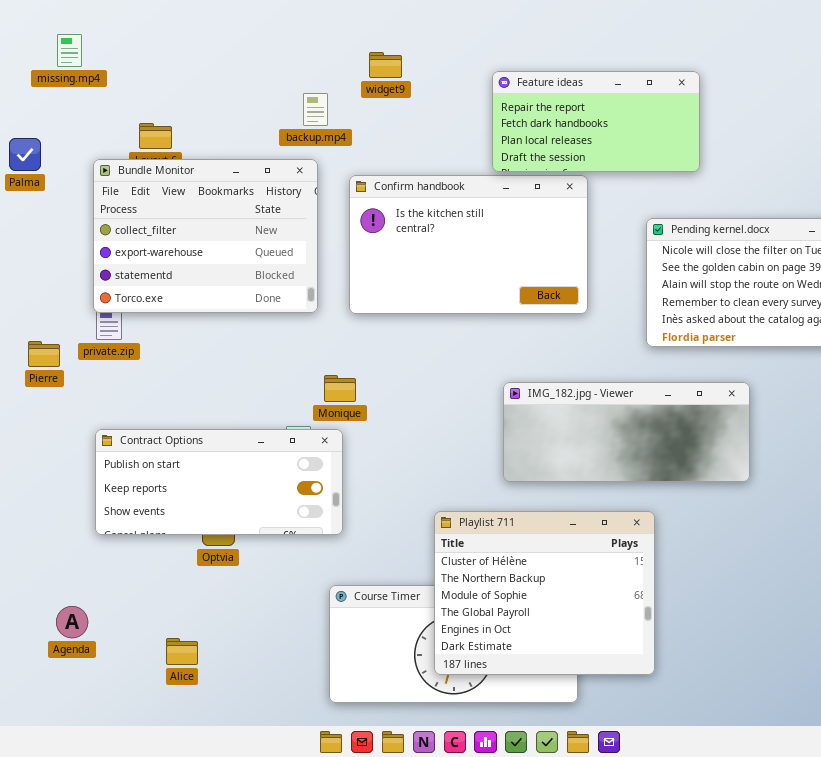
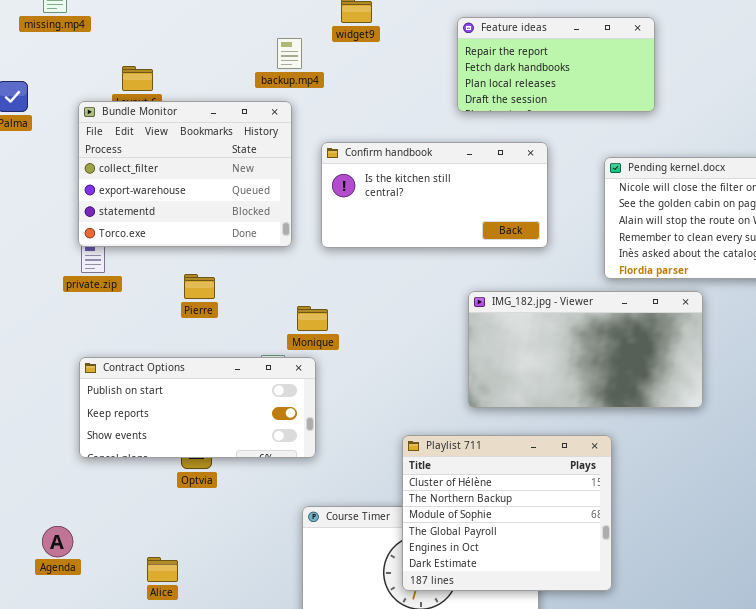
Confirm handbook: [349,175,588,314] -> [321,142,548,248], resized
Pierre: [28,341,60,367] -> [184,274,215,299], moved
IMG_182.jpg - Viewer: [503,382,750,482] -> [468,291,703,408], resized

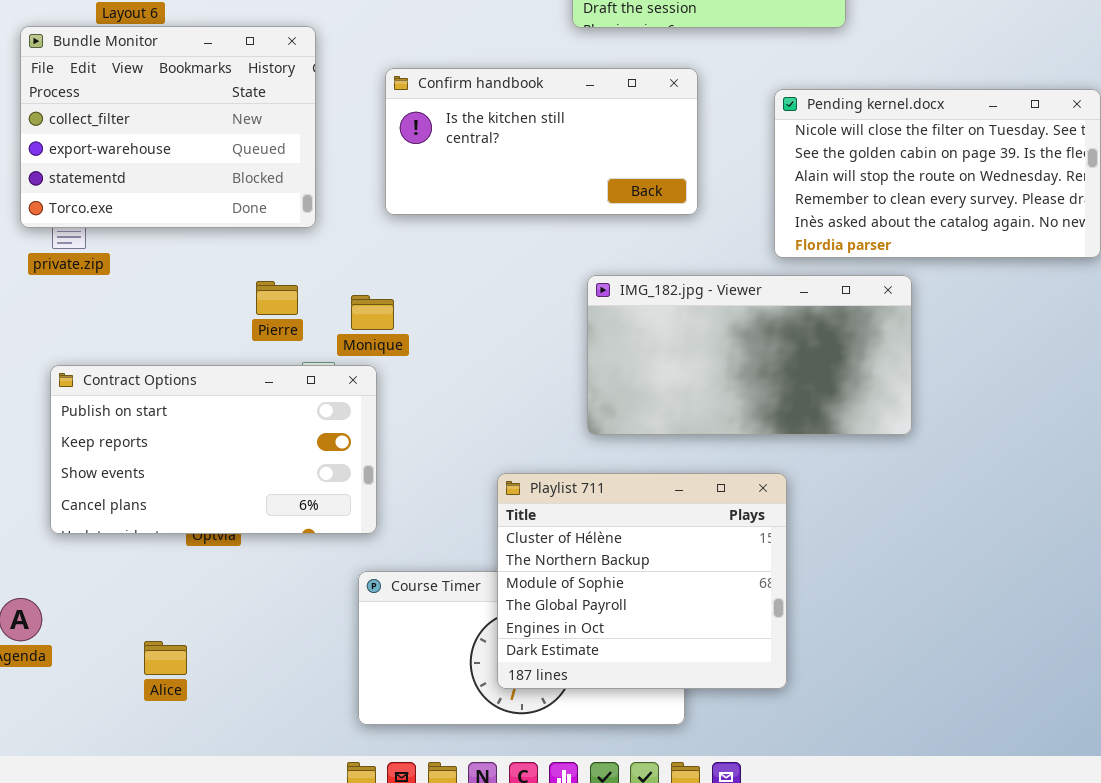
Bundle Monitor: [78,101,292,247] -> [20,26,316,228], moved
Pierre: [184,274,215,299] -> [256,281,298,315], moved
Contract Options: [79,357,316,458] -> [50,365,377,534], resized

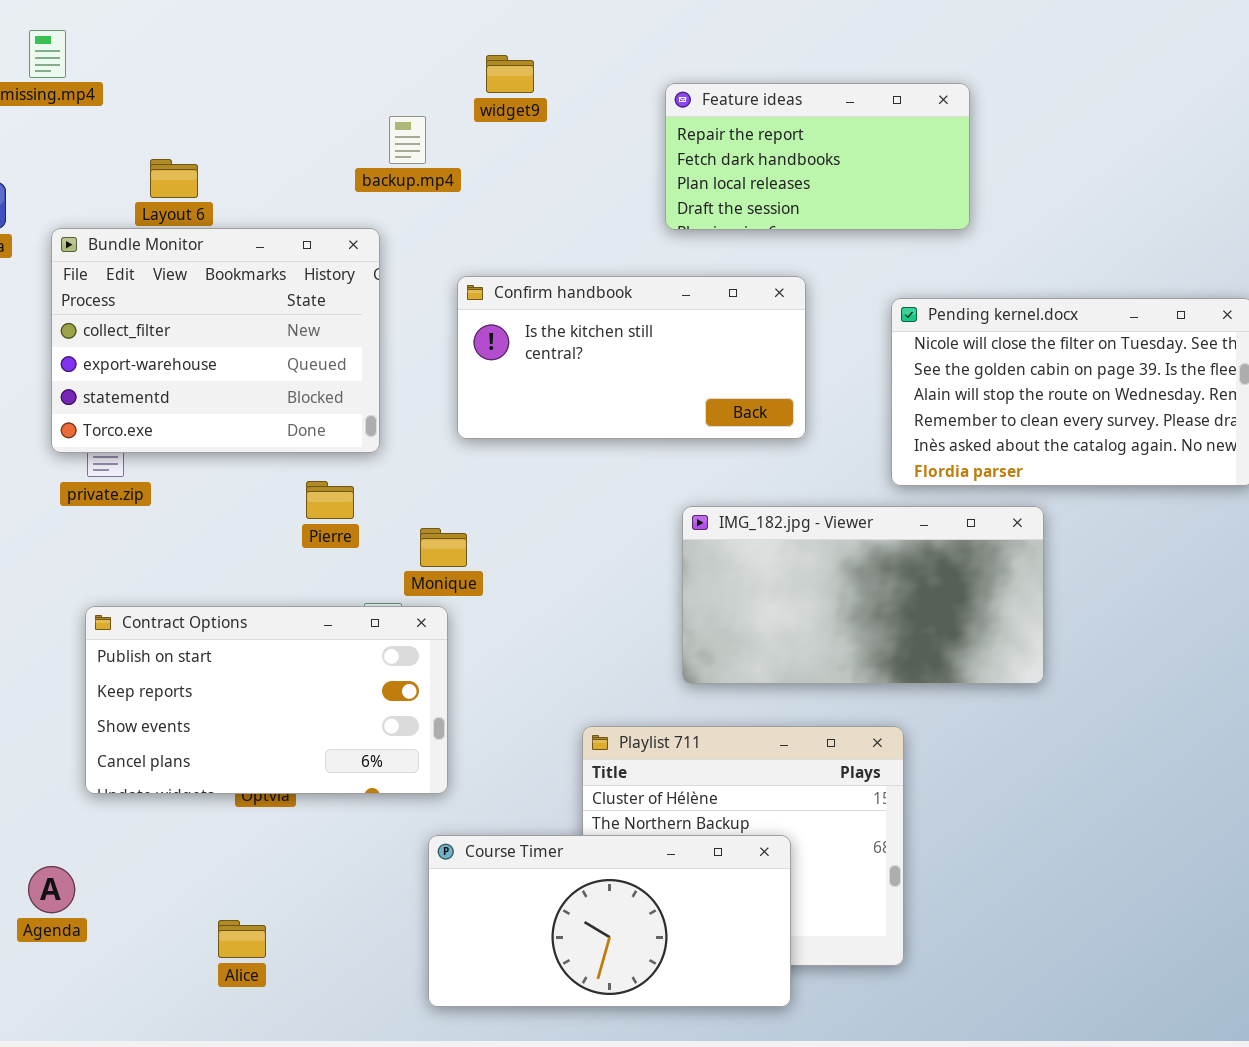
Pierre: [256,281,298,315] -> [306,481,354,519], moved
Course Timer: [358,571,685,725] -> [428,835,791,1007], raised
Alice: [144,641,187,675] -> [218,920,266,958], moved

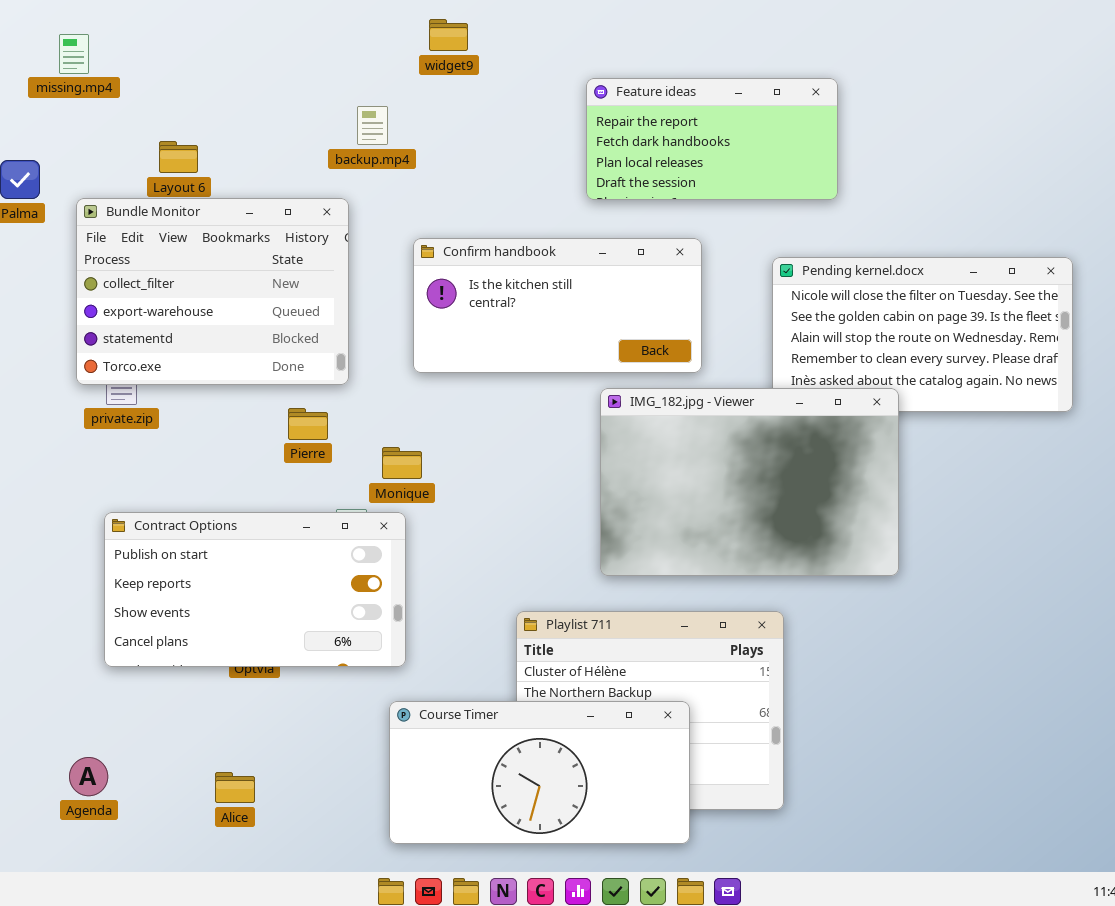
widget9: [486,55,534,93] -> [429,19,468,51], moved
IMG_182.jpg - Viewer: [682,506,1044,684] -> [600,388,899,576], resized
Agenda: [28,866,75,913] -> [69,757,108,796], moved

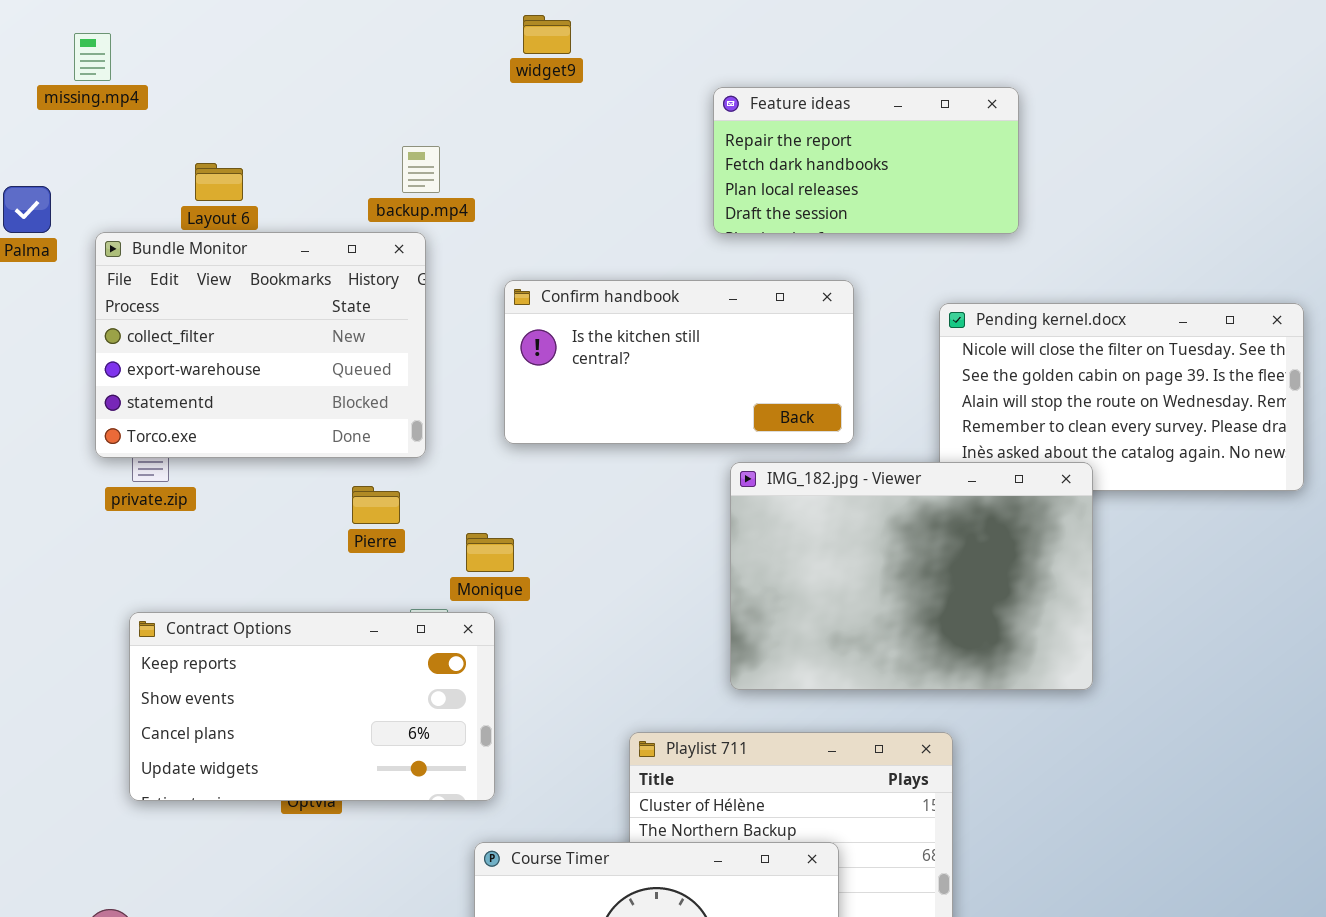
backup.mp4: [357,106,388,145] -> [402,146,440,193], moved
Contract Options: [104,512,406,667] -> [129,612,495,801], scrolled down 1 row

